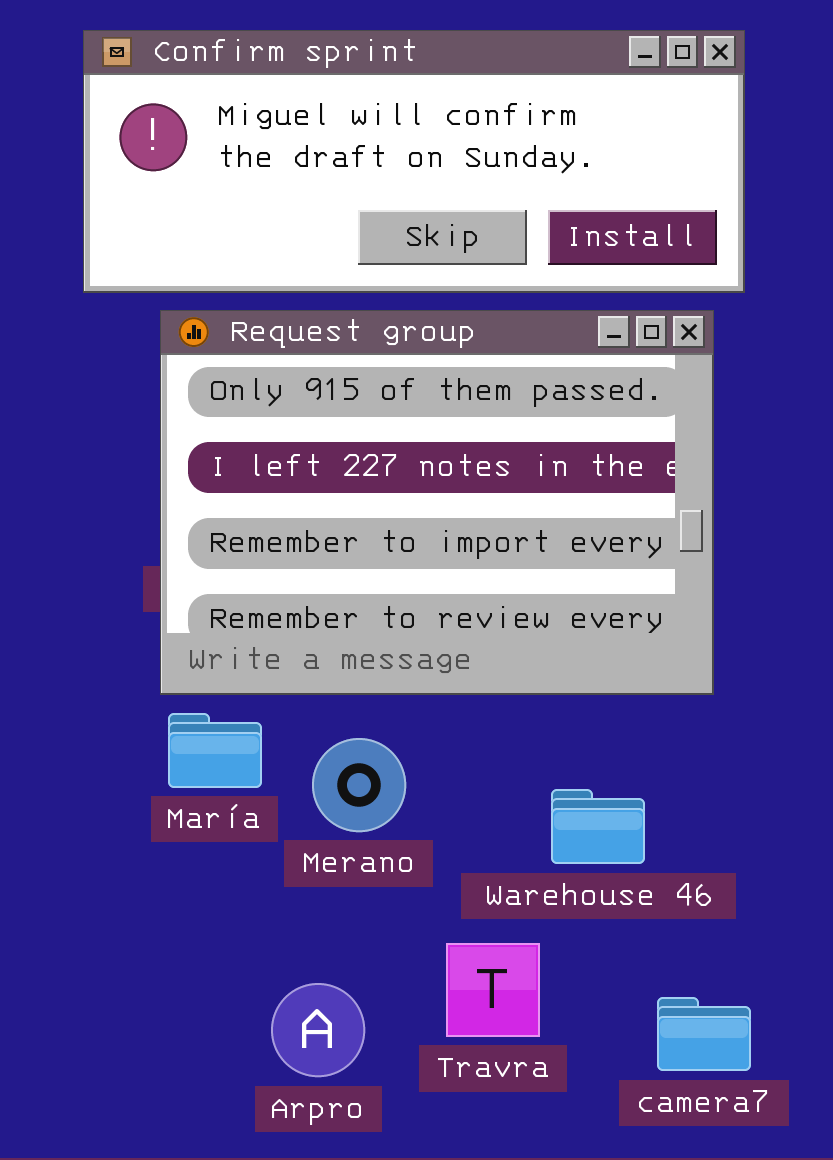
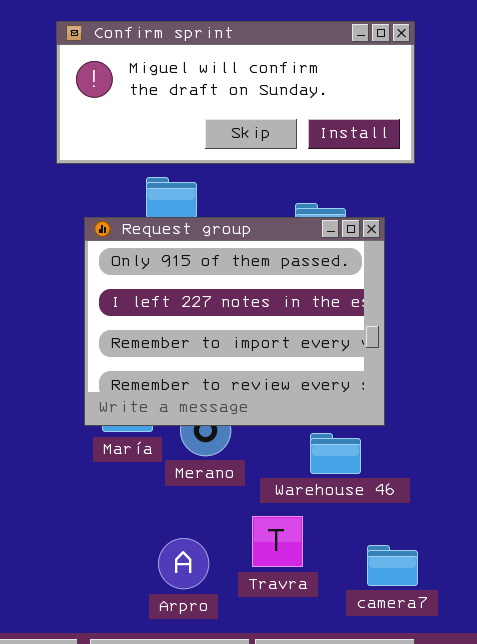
Request group: [160,310,714,695] -> [84,217,385,426], moved

